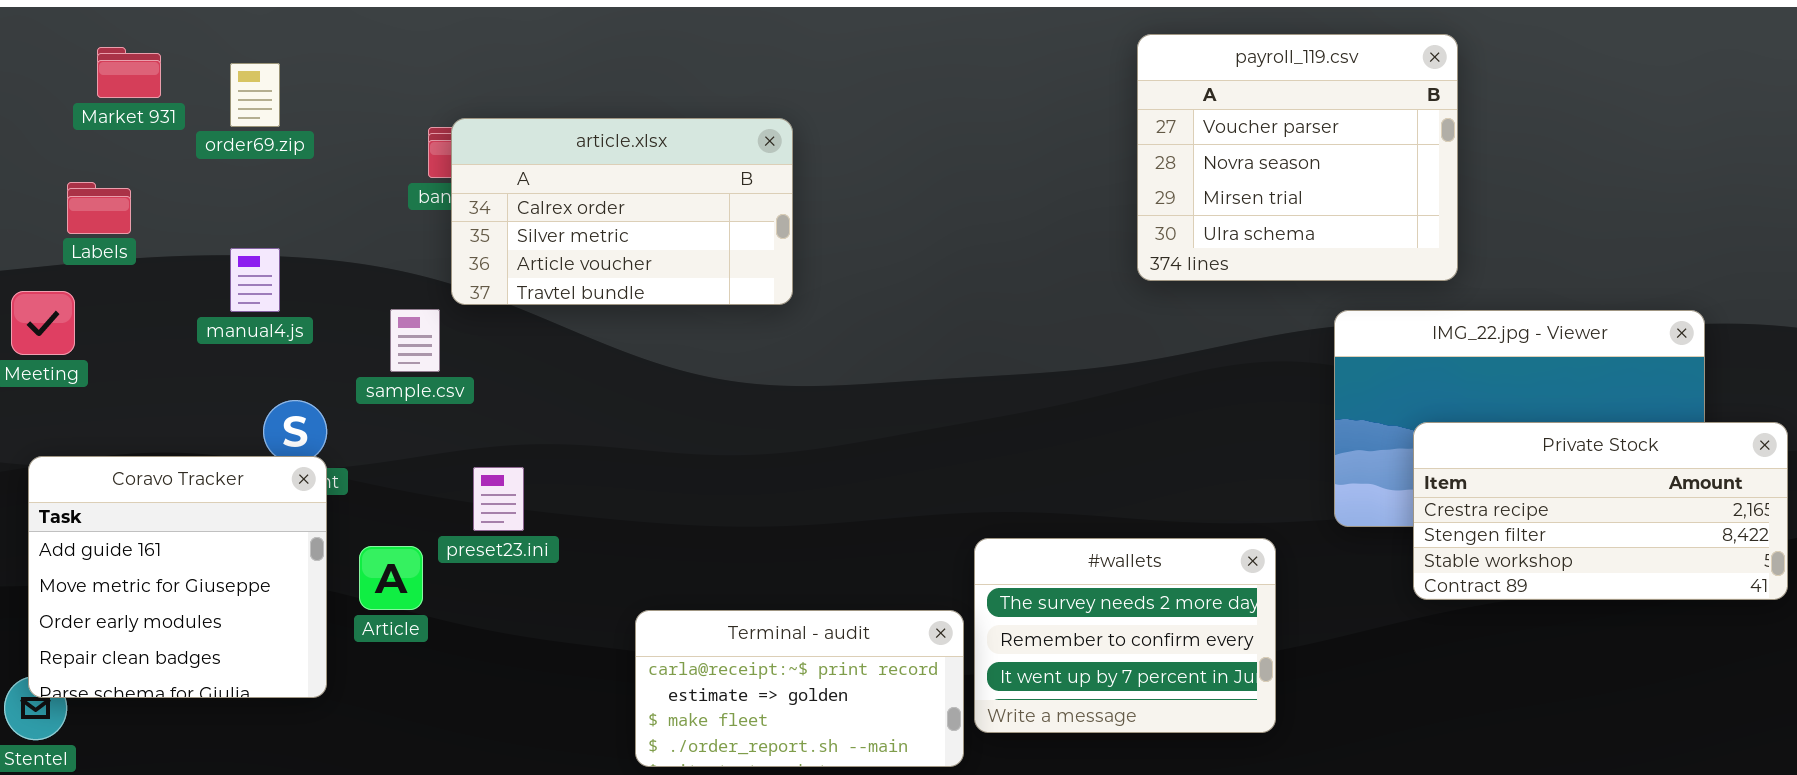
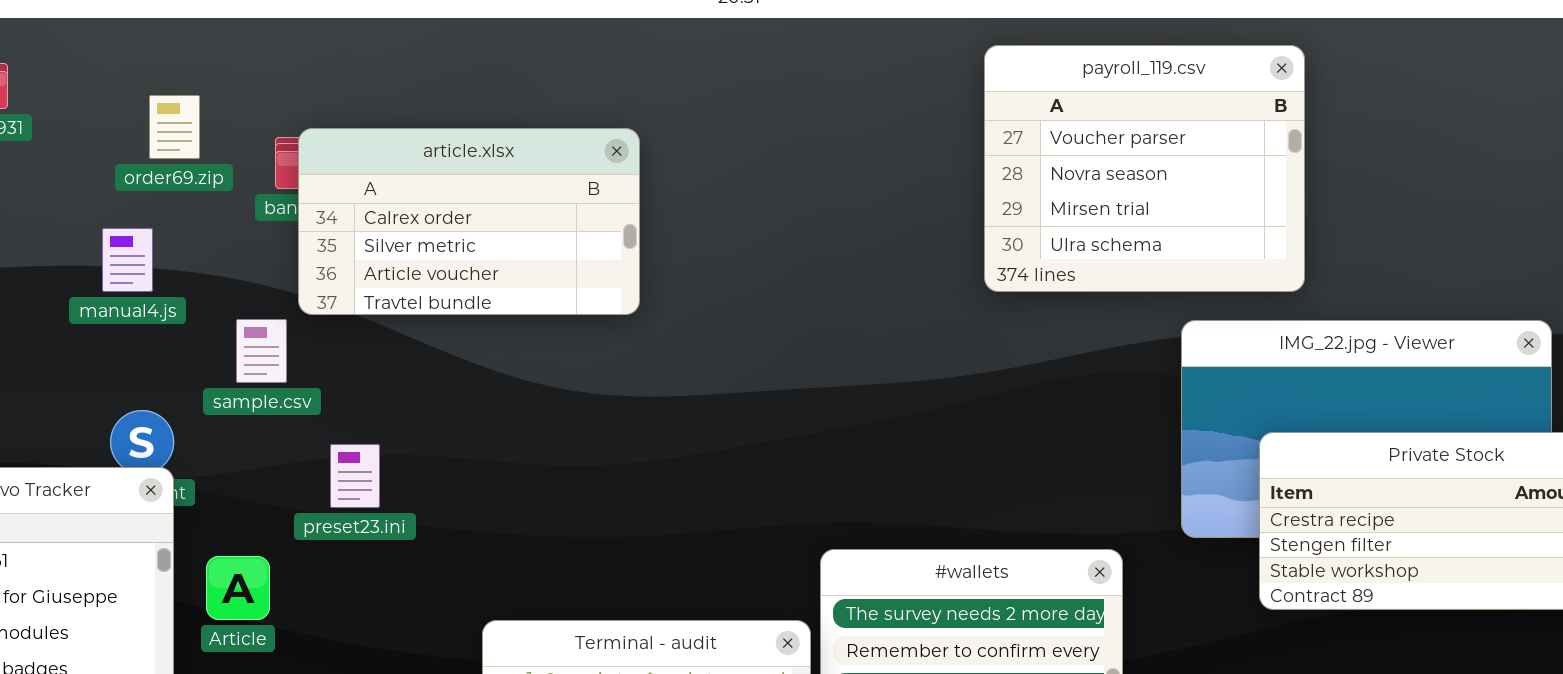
order69.zip: [230,63,280,127] -> [149,95,200,159], moved
manual4.js: [230,248,280,312] -> [102,228,153,292], moved
preset23.ini: [473,467,524,531] -> [330,444,380,508], moved

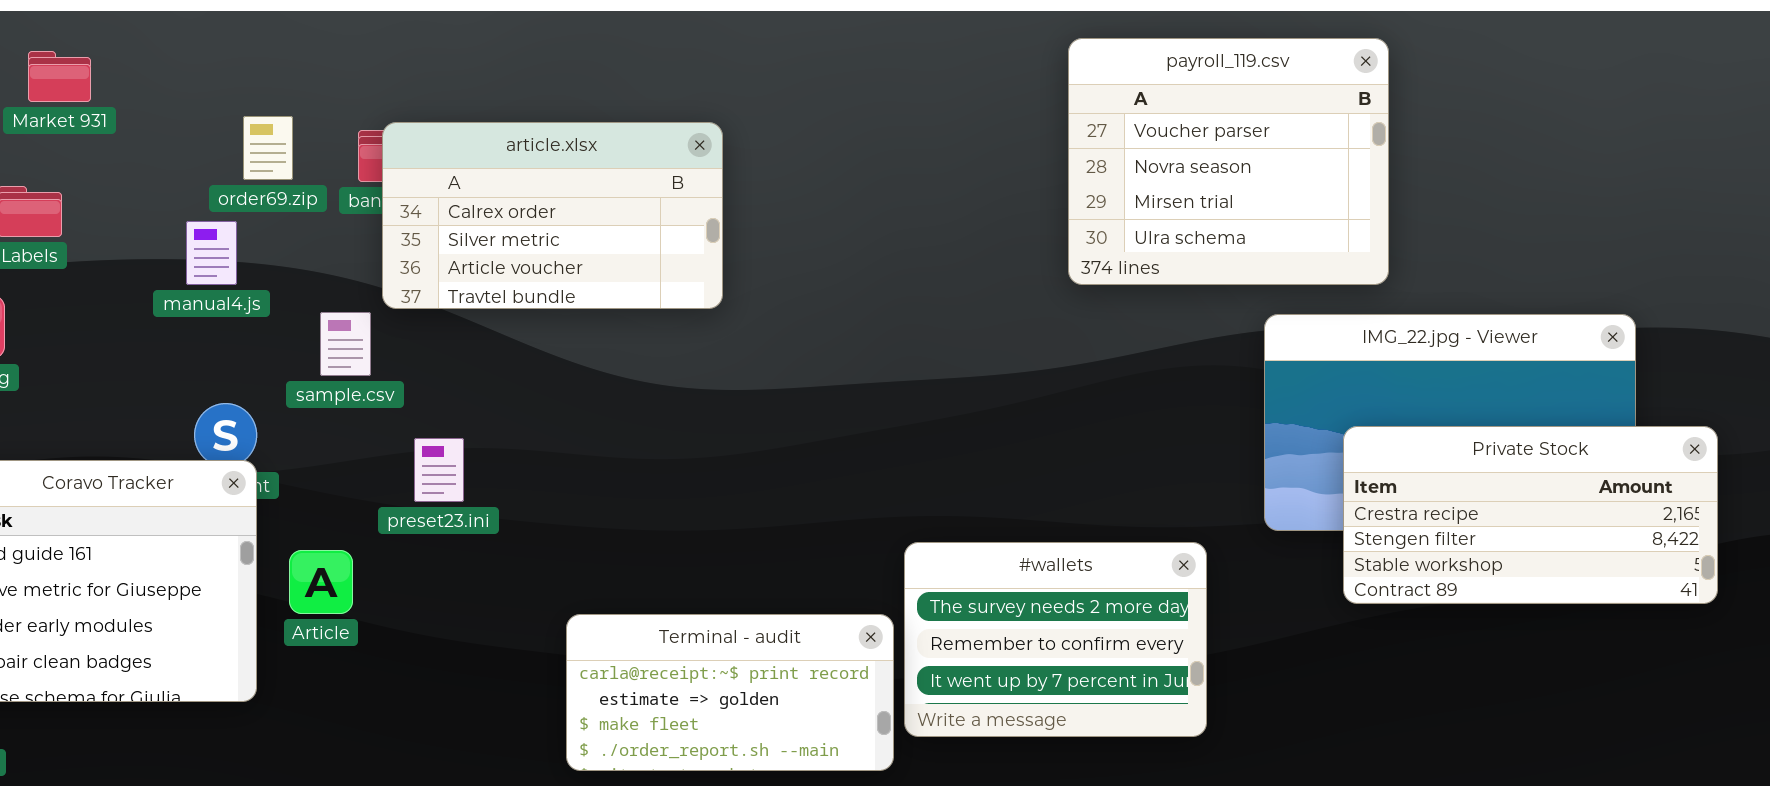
order69.zip: [149,95,200,159] -> [243,116,293,180], moved

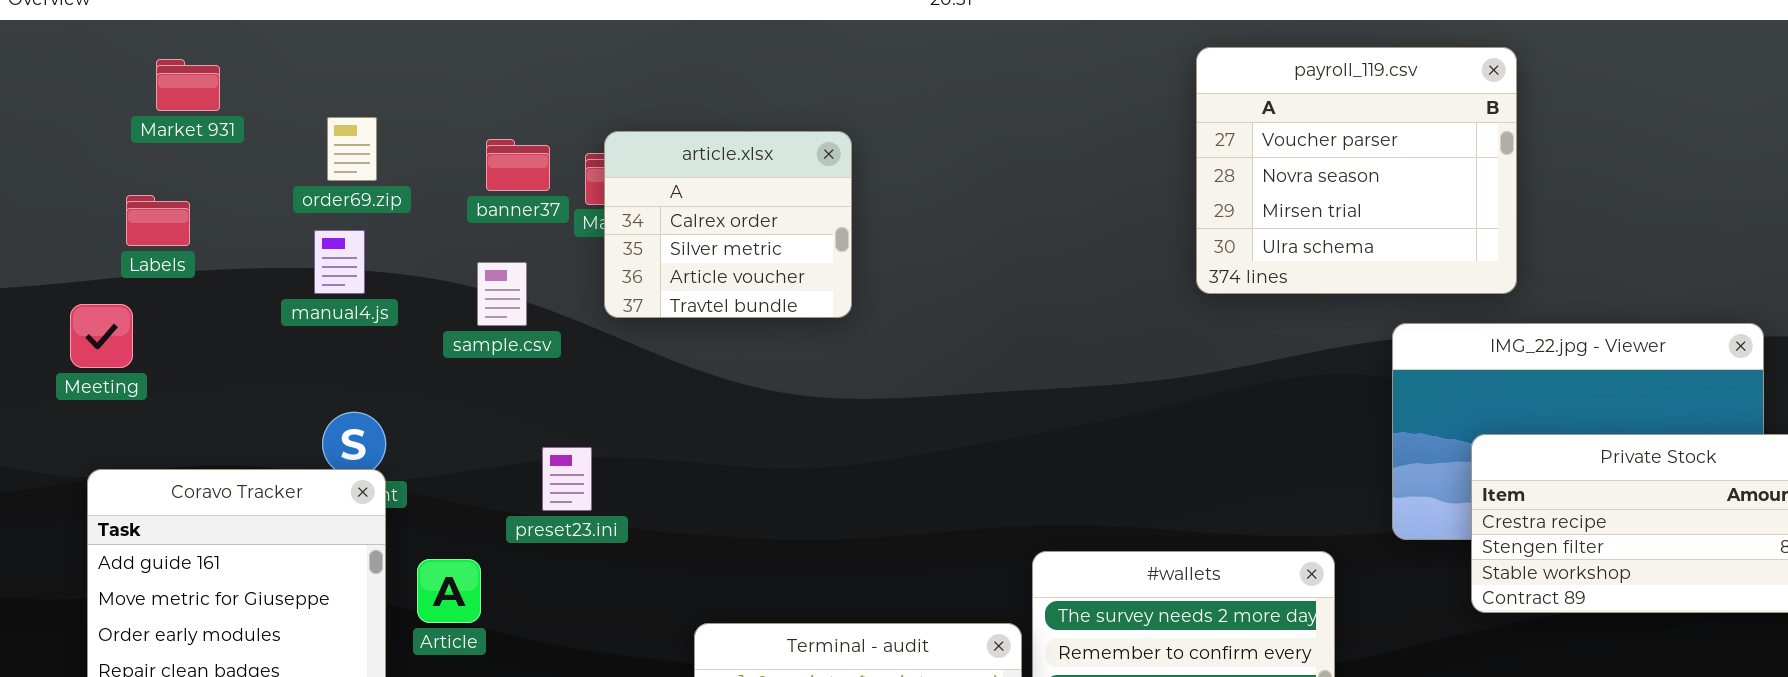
order69.zip: [243,116,293,180] -> [327,117,377,181], moved
article.xlsx: [382,122,723,309] -> [604,131,852,318], resized
sample.csv: [320,312,371,376] -> [477,262,527,326], moved

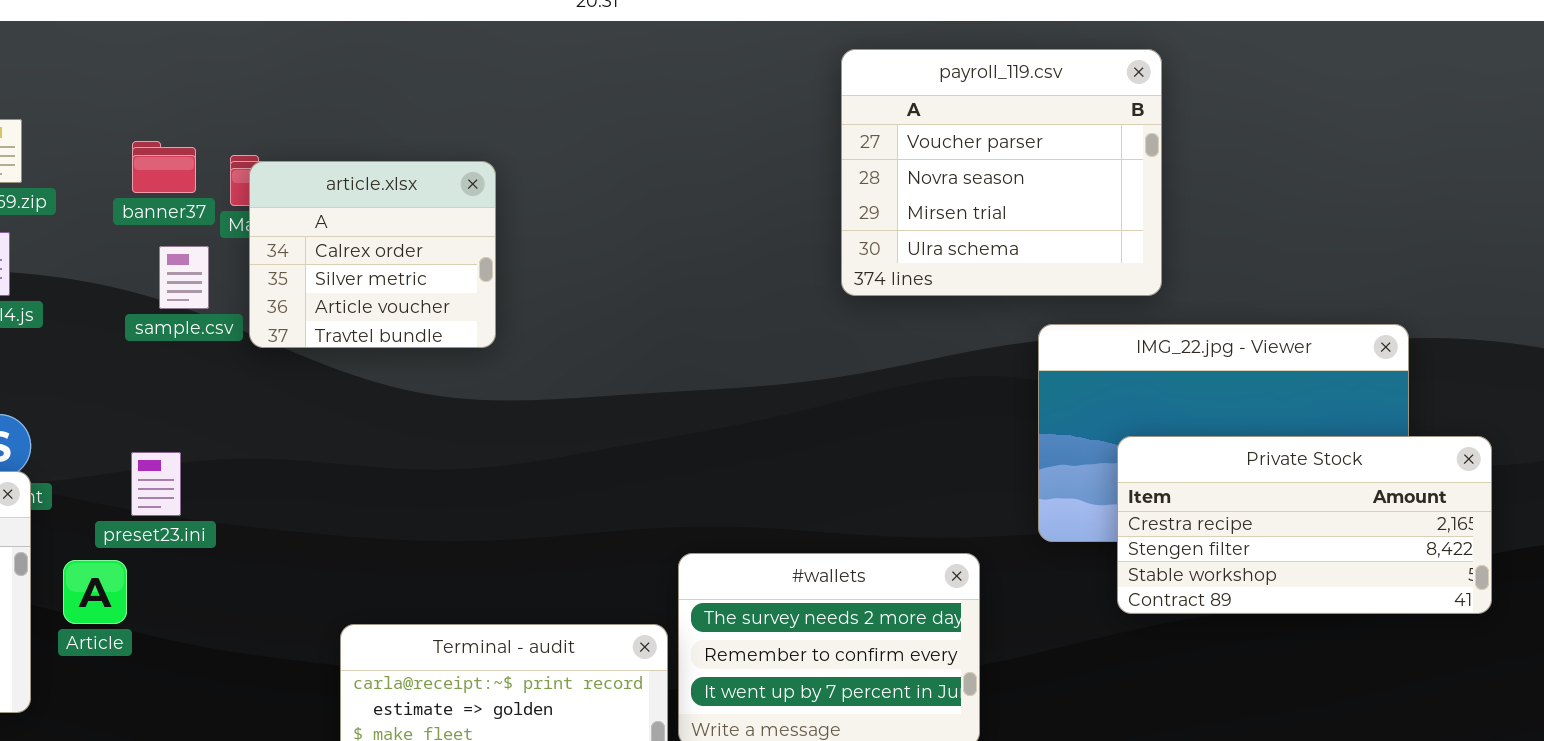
article.xlsx: [604,131,852,318] -> [249,161,496,348], moved
sample.csv: [477,262,527,326] -> [159,246,209,309], moved
preset23.ini: [542,447,592,511] -> [131,452,181,516], moved

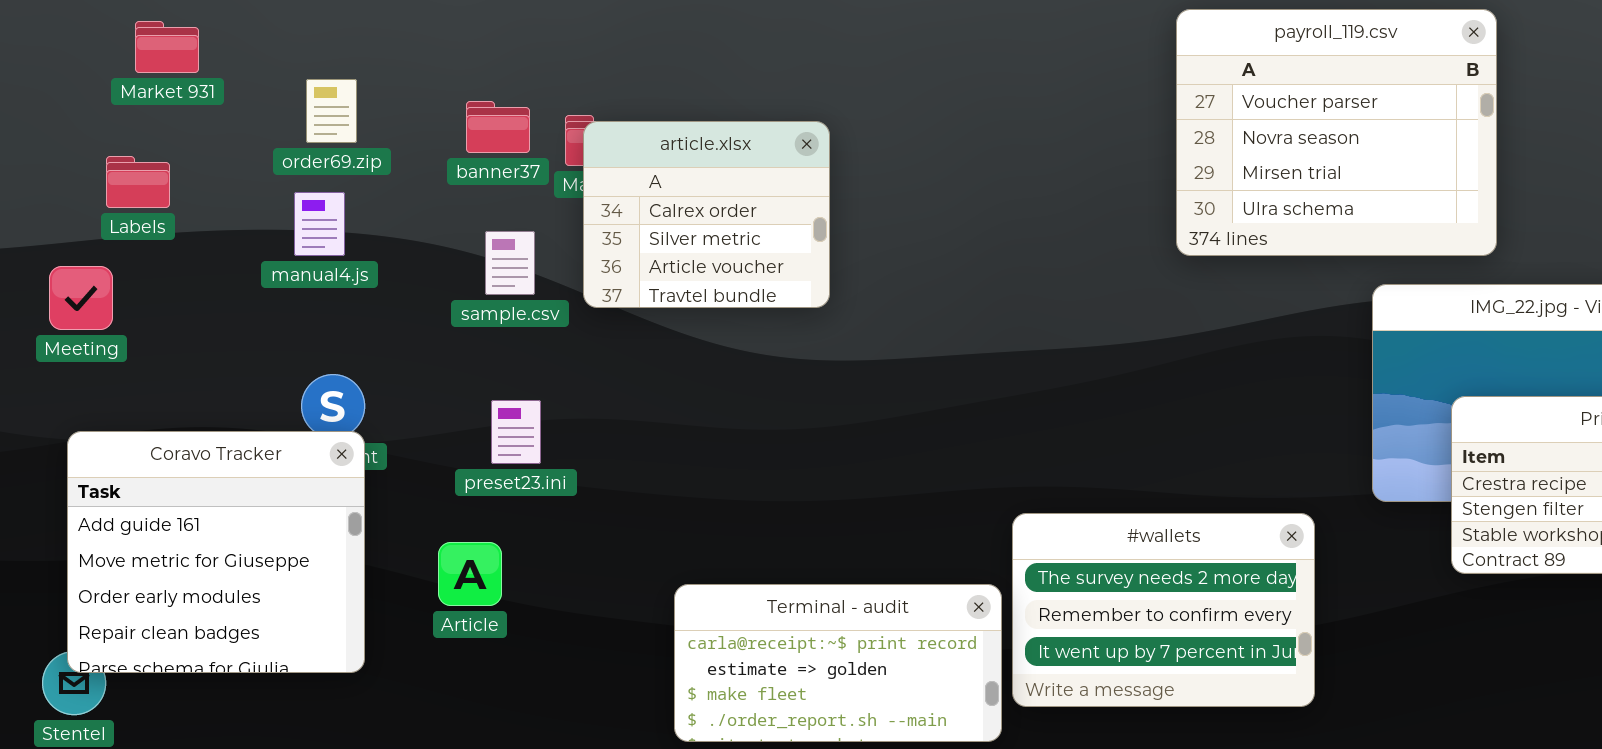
sample.csv: [159,246,209,309] -> [485,231,535,295], moved
preset23.ini: [131,452,181,516] -> [491,400,541,464], moved
Article: [63,560,127,624] -> [438,542,502,606], moved

